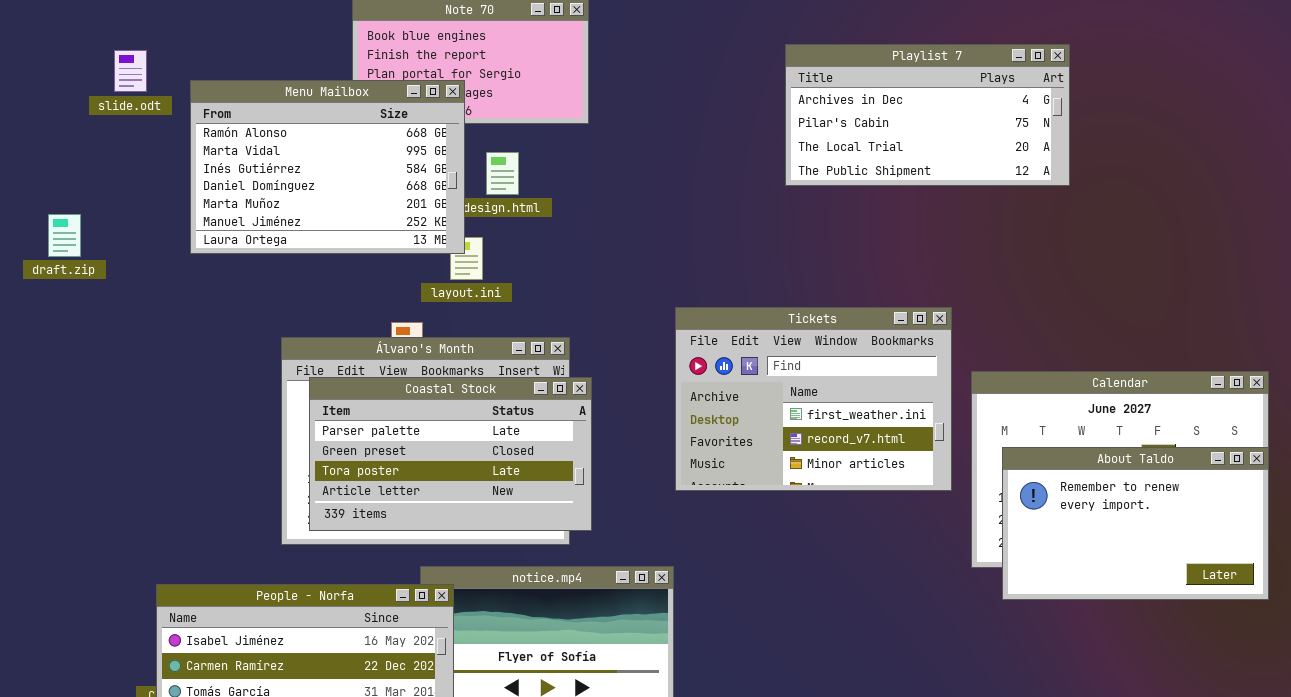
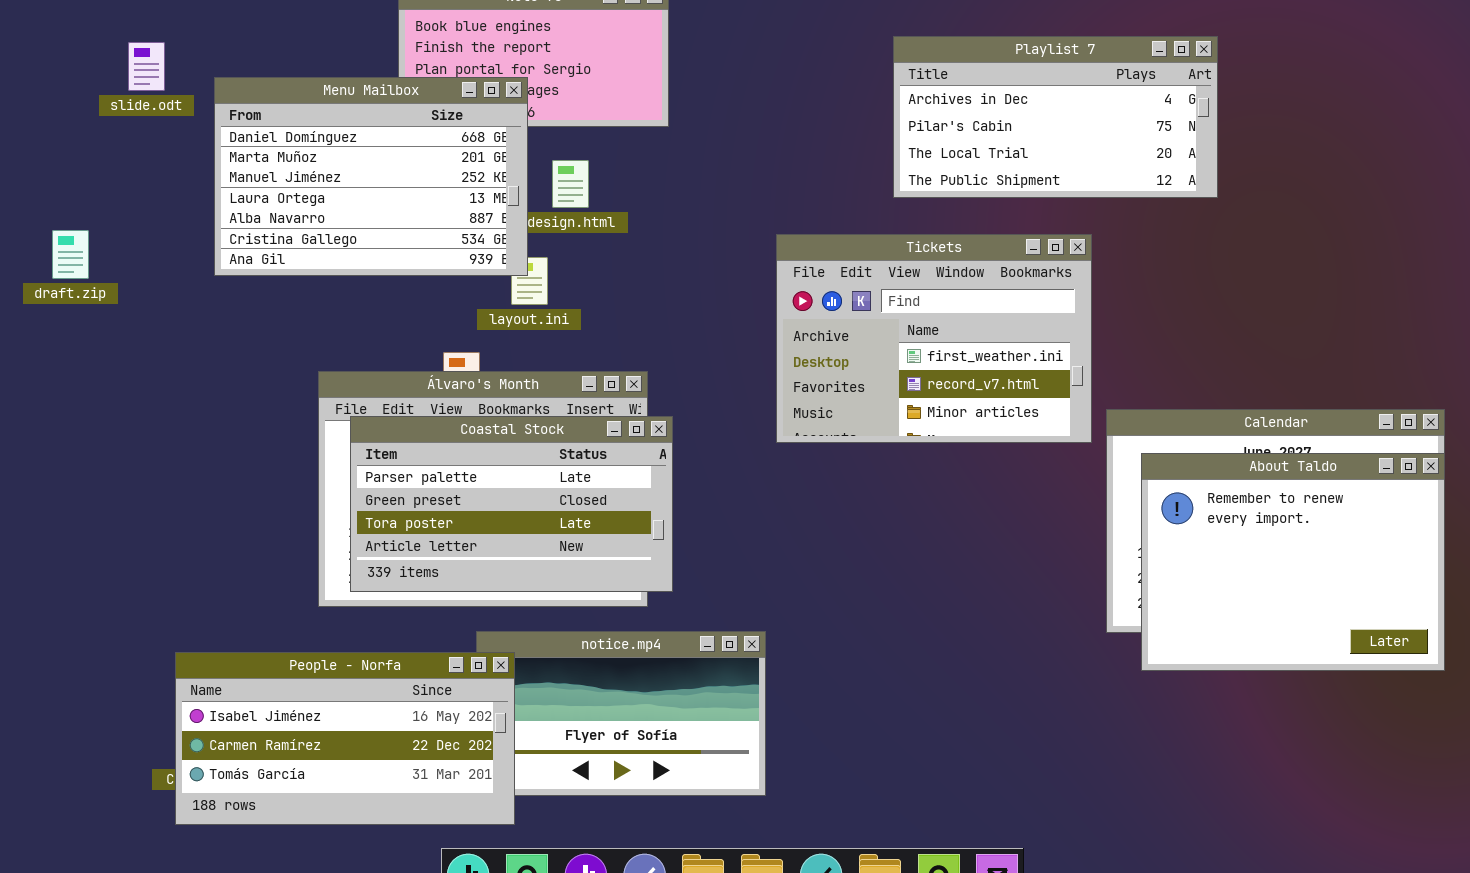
Menu Mailbox: [190,80,465,254] -> [214,77,528,276], scrolled down 3 rows
Tickets: [675,307,952,491] -> [776,234,1092,443], moved
About Taldo: [1002,447,1269,600] -> [1141,453,1445,671], resized

